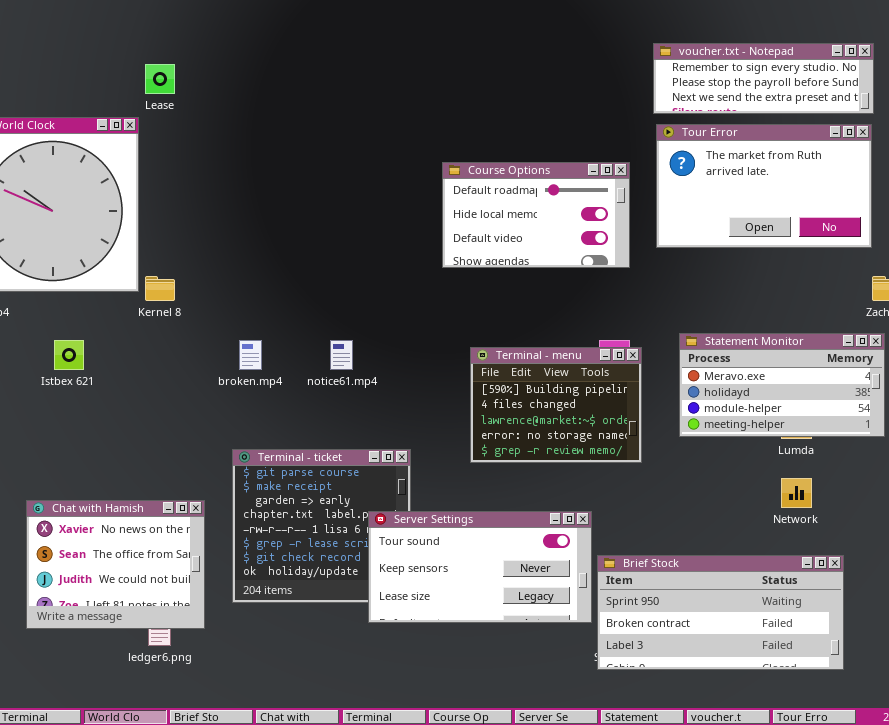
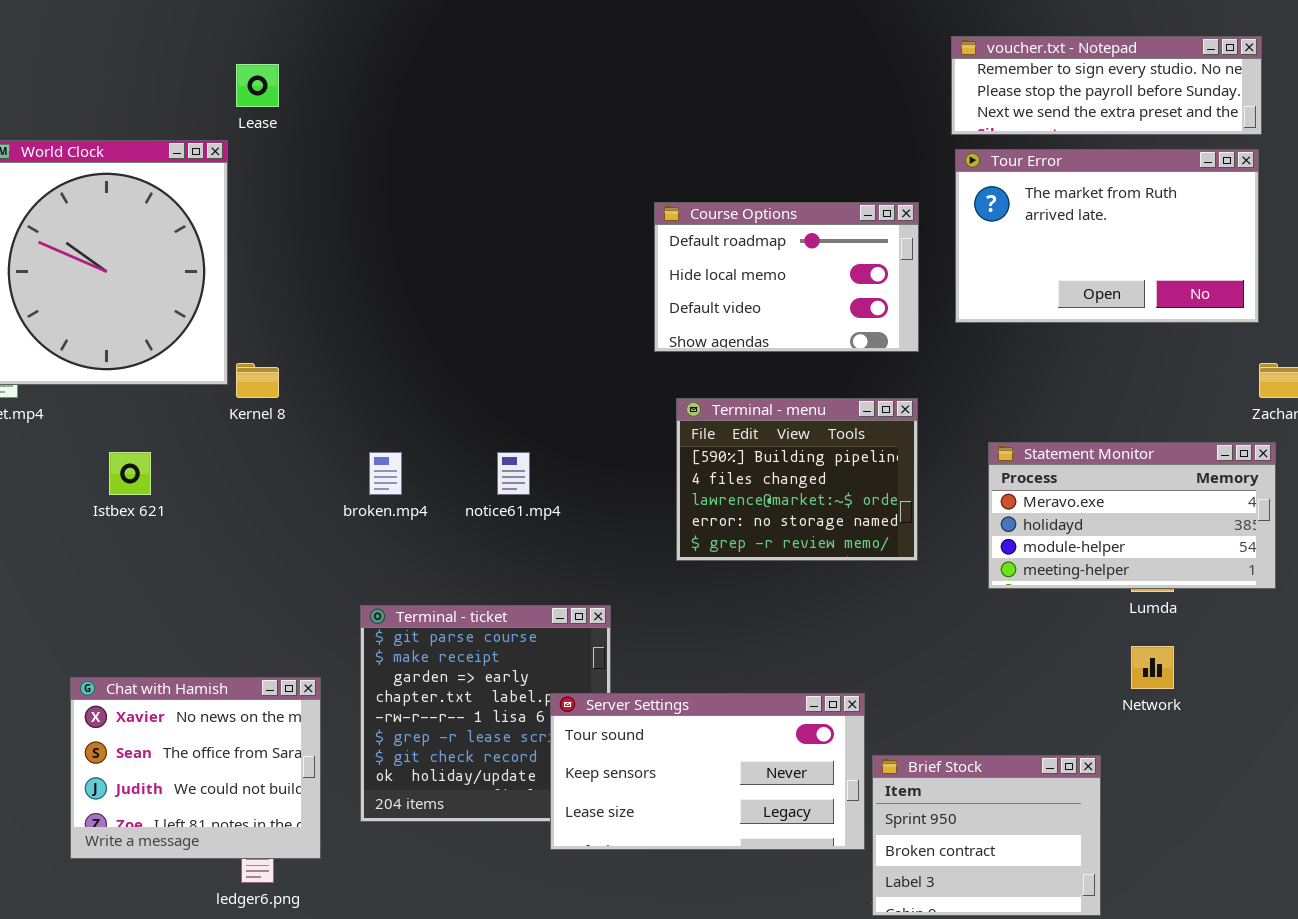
Terminal - menu: [470,347,642,463] -> [676,398,918,561], moved
Brief Stock: [597,555,844,670] -> [872,755,1101,916], resized

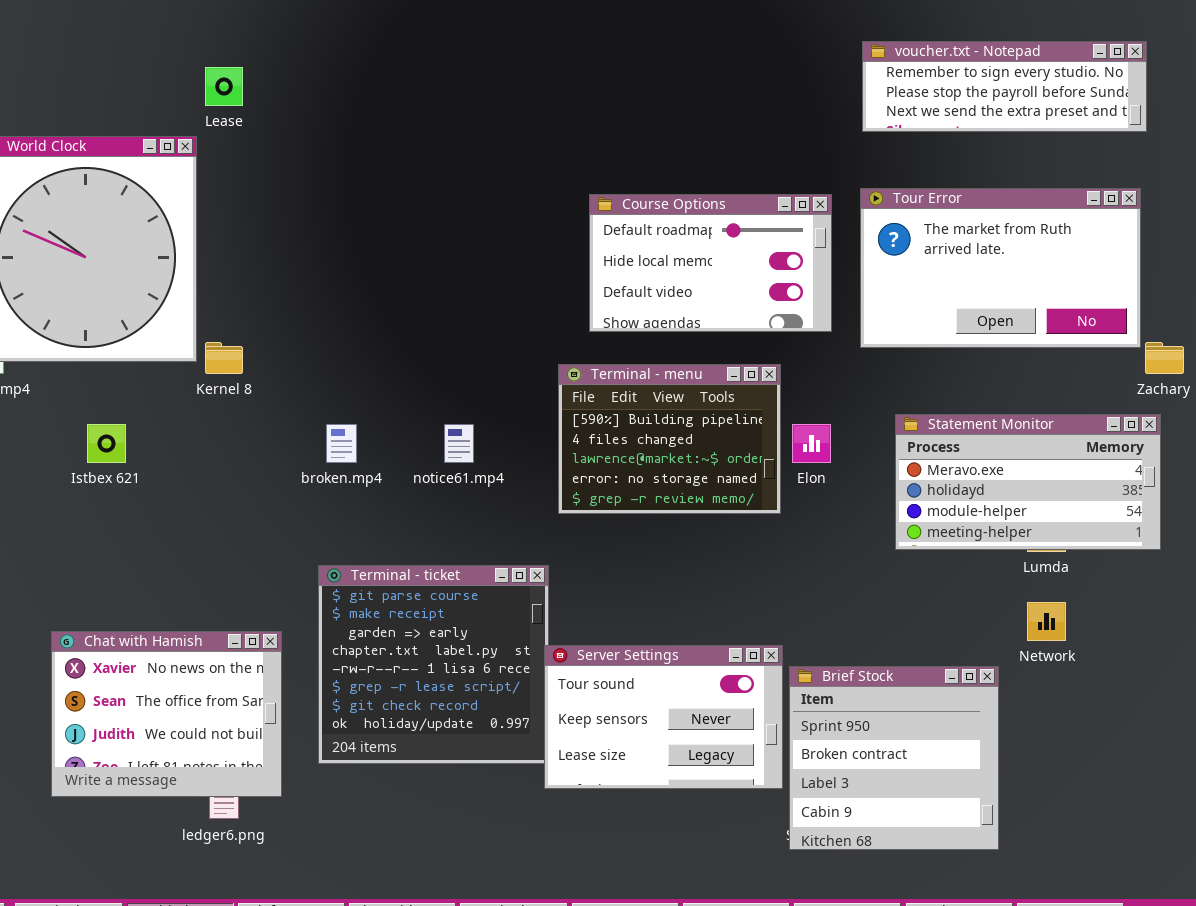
Tour Error: [955,149,1259,323] -> [860,188,1141,348], moved
Terminal - menu: [676,398,918,561] -> [558,364,781,514], moved
Server Settings: [550,693,865,850] -> [544,645,783,789], resized
Brief Stock: [872,755,1101,916] -> [789,666,999,850], resized

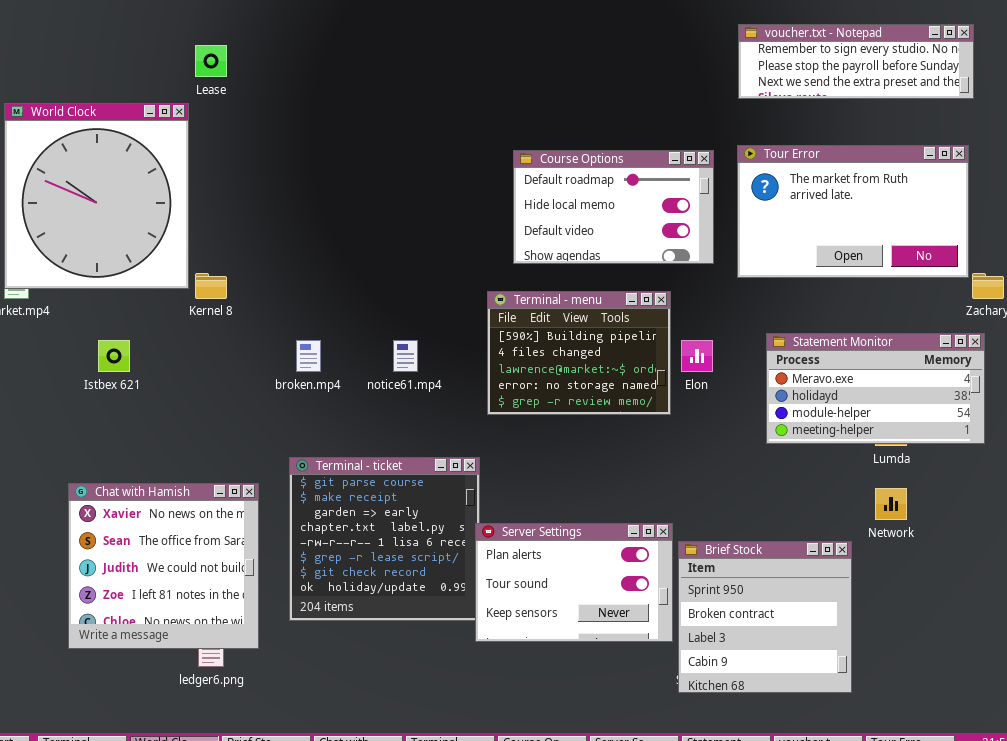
Chat with Hamish: [51,631,282,797] -> [68,483,259,649], resized
Server Settings: [544,645,783,789] -> [475,523,673,642], scrolled up 1 row

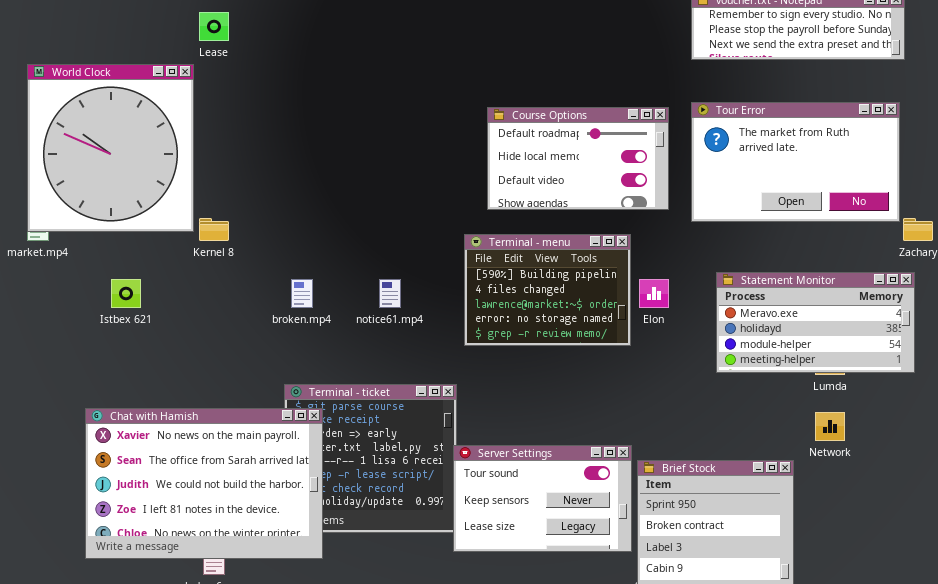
Chat with Hamish: [68,483,259,649] -> [85,408,323,559], resized
Server Settings: [475,523,673,642] -> [453,445,632,552], scrolled down 1 row

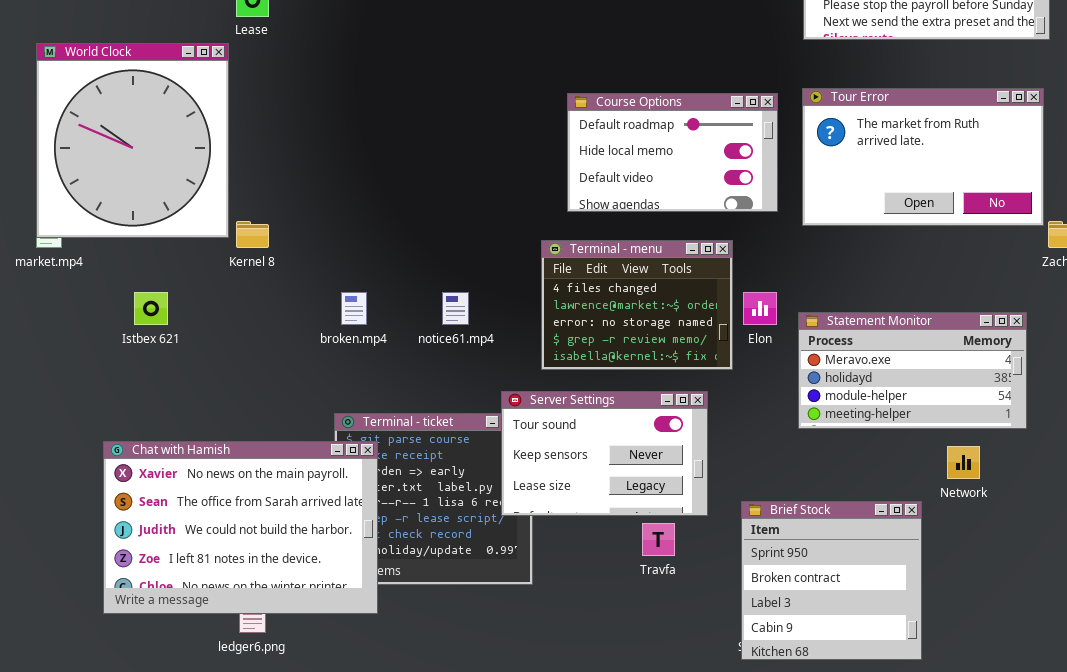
Terminal - menu: [464,234,631,346] -> [541,240,733,370], scrolled down 1 row
Statement Monitor: [716,272,915,373] -> [798,312,1027,429], moved
Server Settings: [453,445,632,552] -> [501,391,708,516], moved

